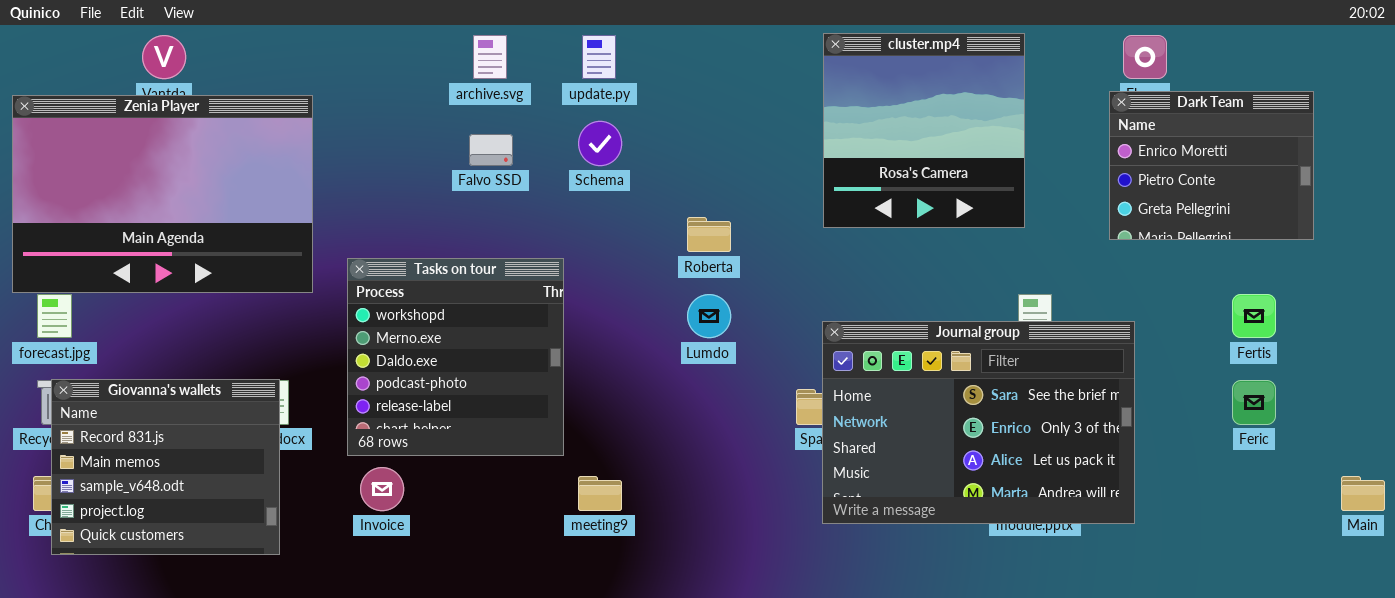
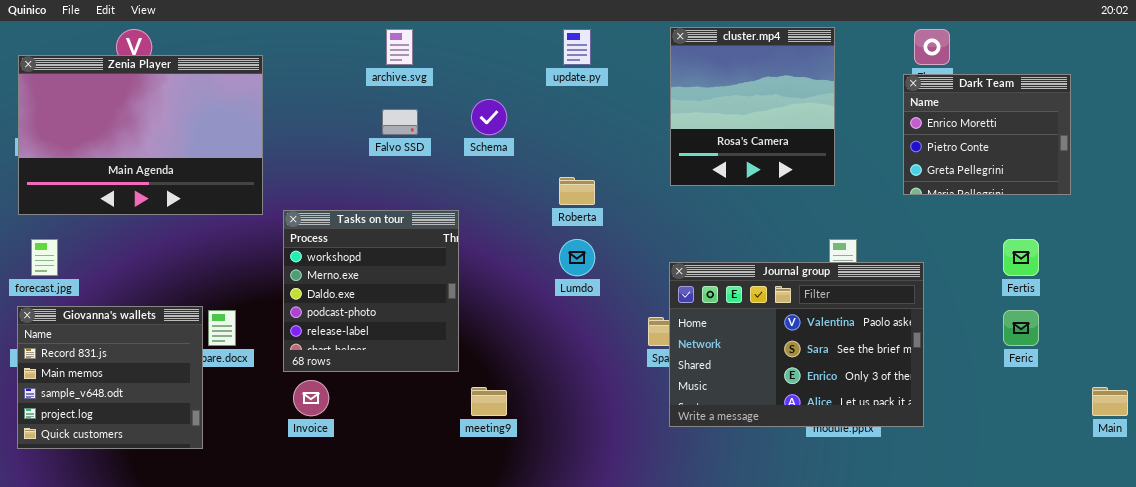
update.py: [582,35,616,79] -> [563,29,591,65], moved
Zenia Player: [12,95,313,293] -> [18,55,263,215], moved
Journal group: [822,321,1135,524] -> [669,262,924,427], scrolled up 1 row
Giovanna's wallets: [51,379,280,555] -> [17,306,203,449], moved

